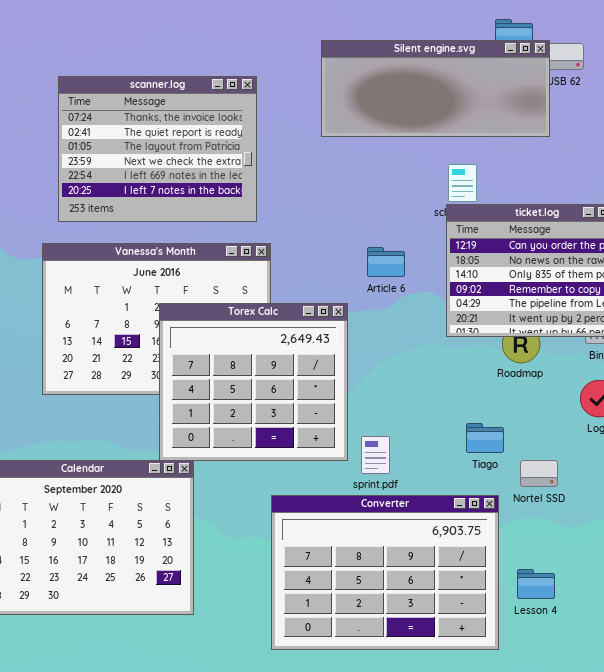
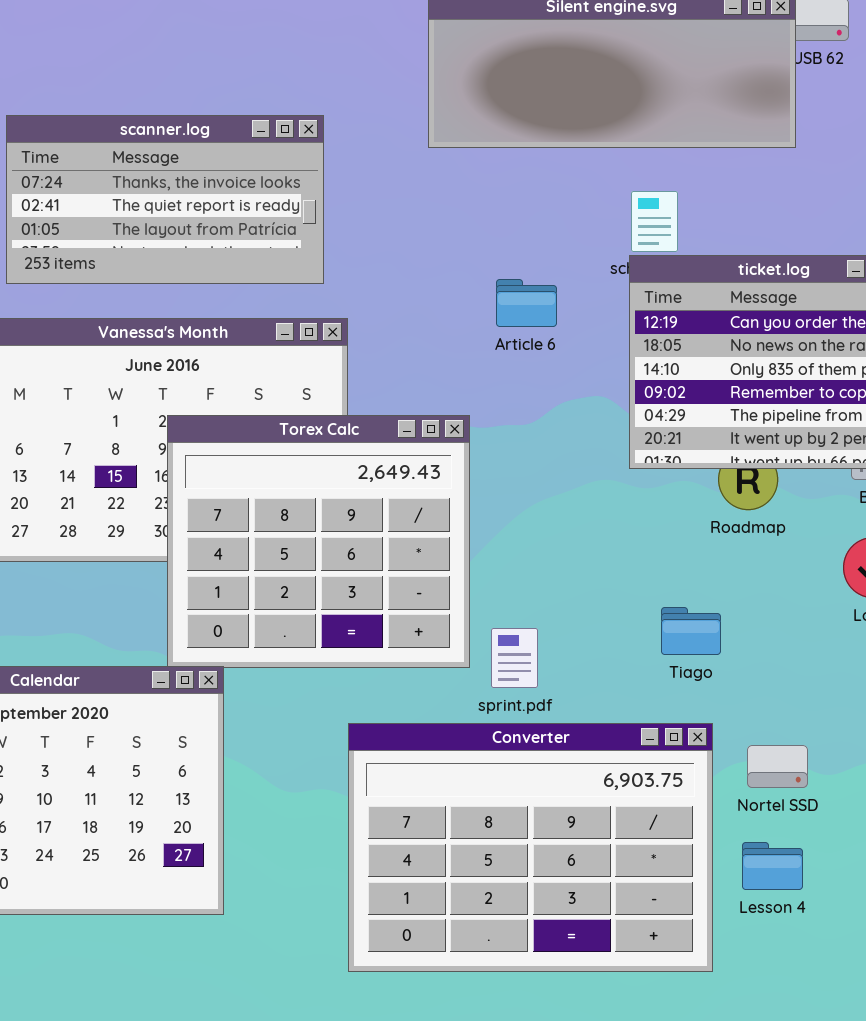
scanner.log: [58,76,257,222] -> [6,115,324,284], resized
Article 6: [367,247,405,277] -> [496,279,557,327], moved
Nortel SSD: [520,460,558,487] -> [747,745,808,788], moved

